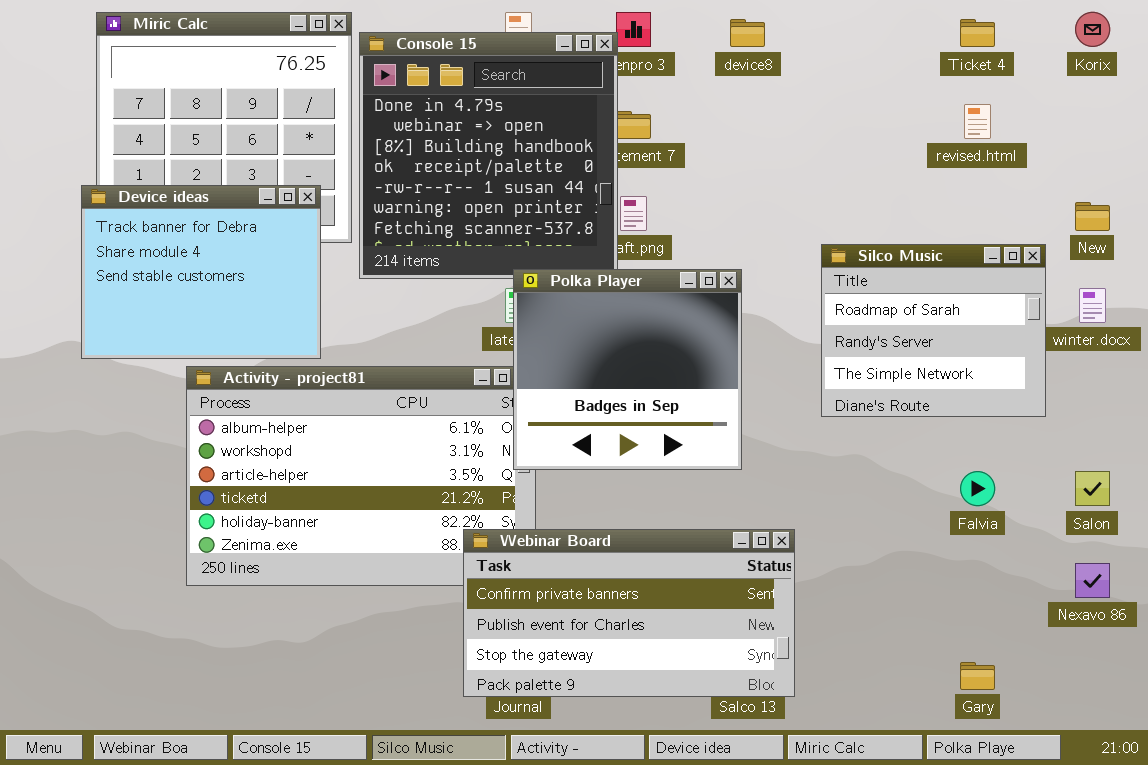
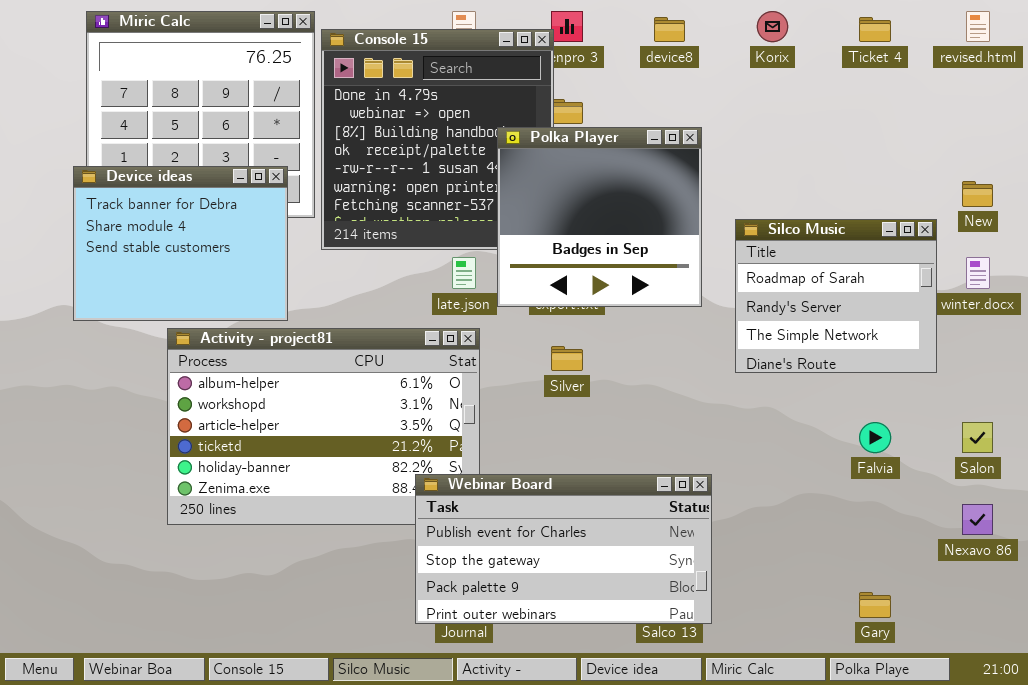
Korix: [1075,12,1110,47] -> [757,11,788,42], moved
revised.html: [964,104,991,139] -> [966,11,990,42], moved
Polka Player: [513,269,742,470] -> [497,127,702,307], moved
Webinar Board: [463,529,795,697] -> [415,474,712,624], scrolled down 1 row

